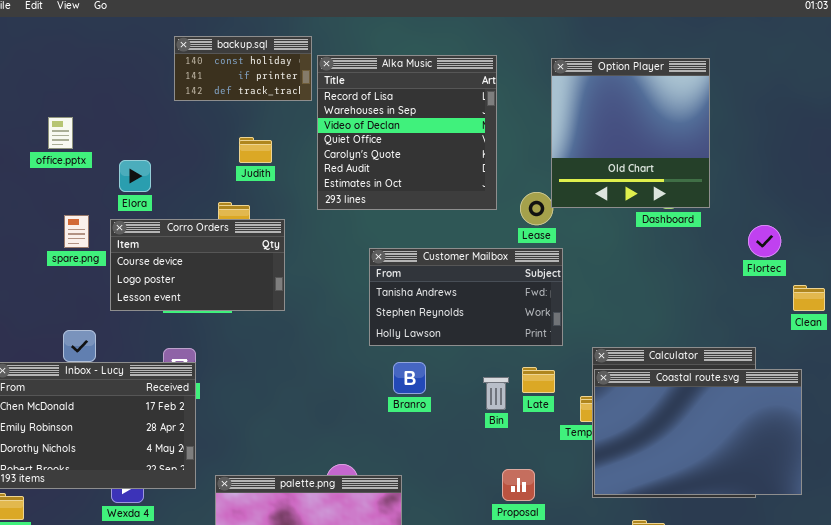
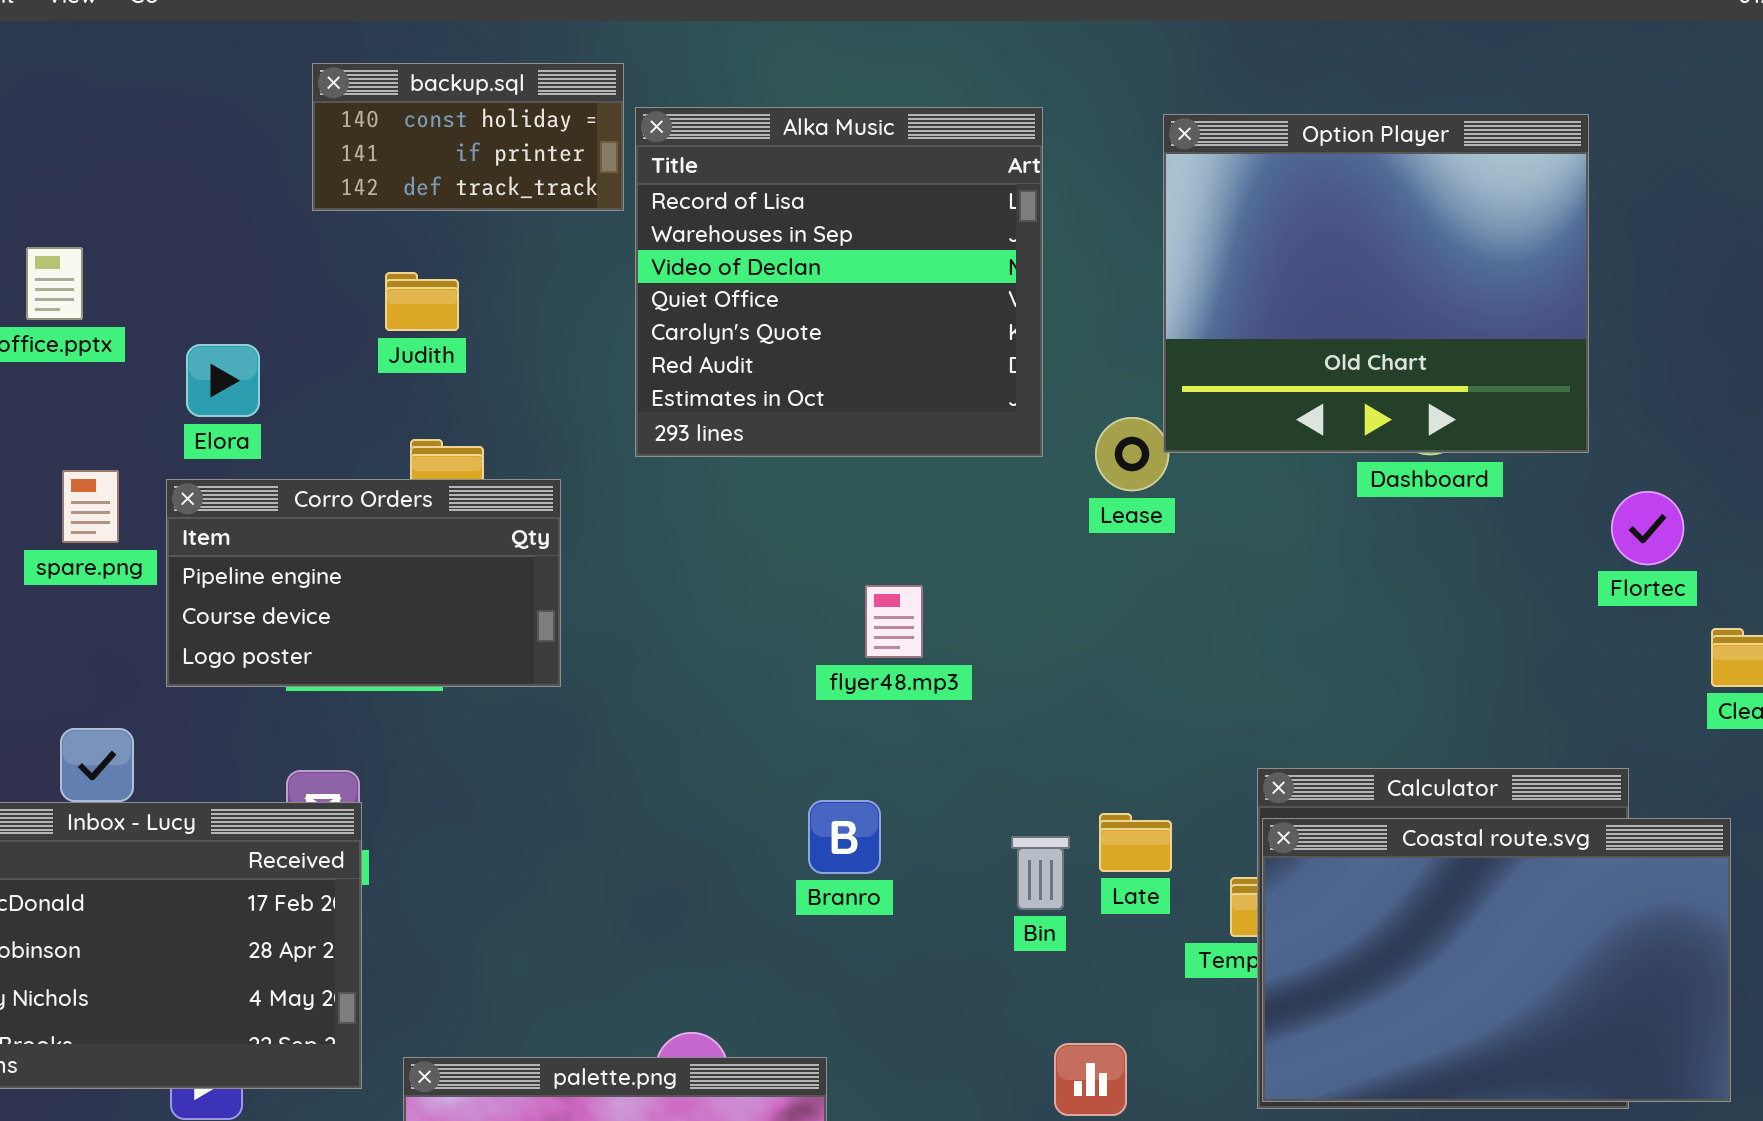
Option Player: [551,58,710,208] -> [1163,114,1589,453], resized
Judith: [239,137,272,163] -> [385,272,459,331], moved
Corro Orders: [110,219,285,311] -> [166,479,561,687], scrolled up 1 row
Customer Mailbox: [369,248,563,346] -> none, closed

